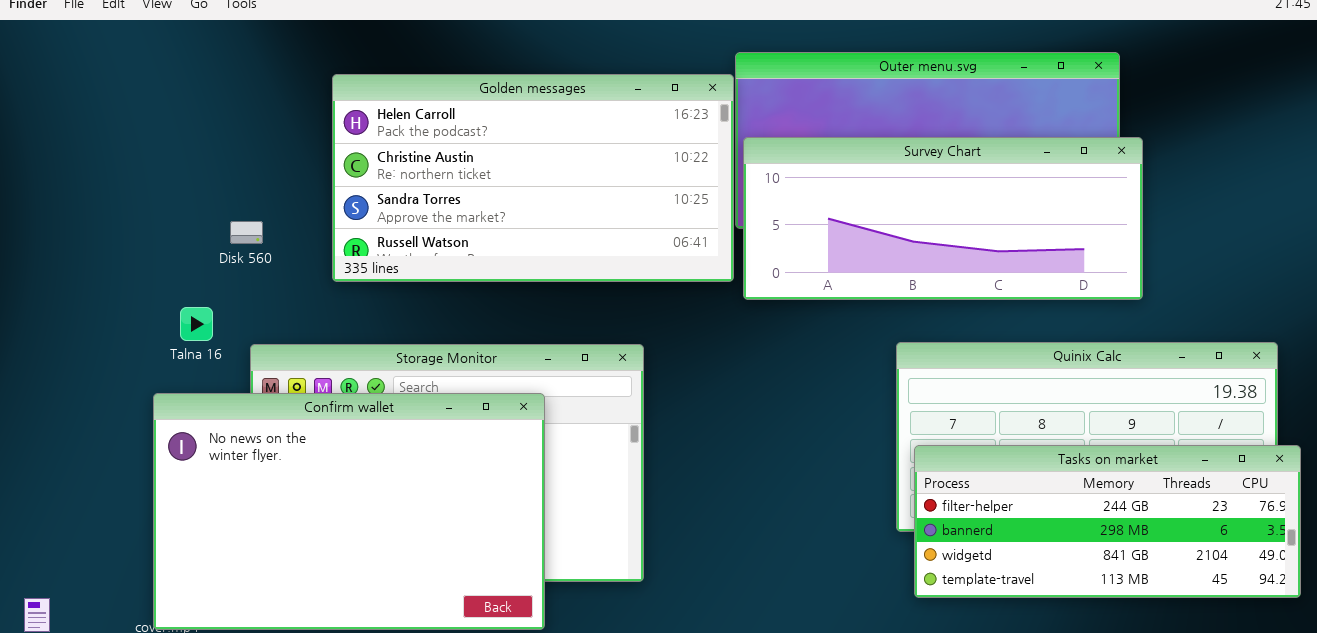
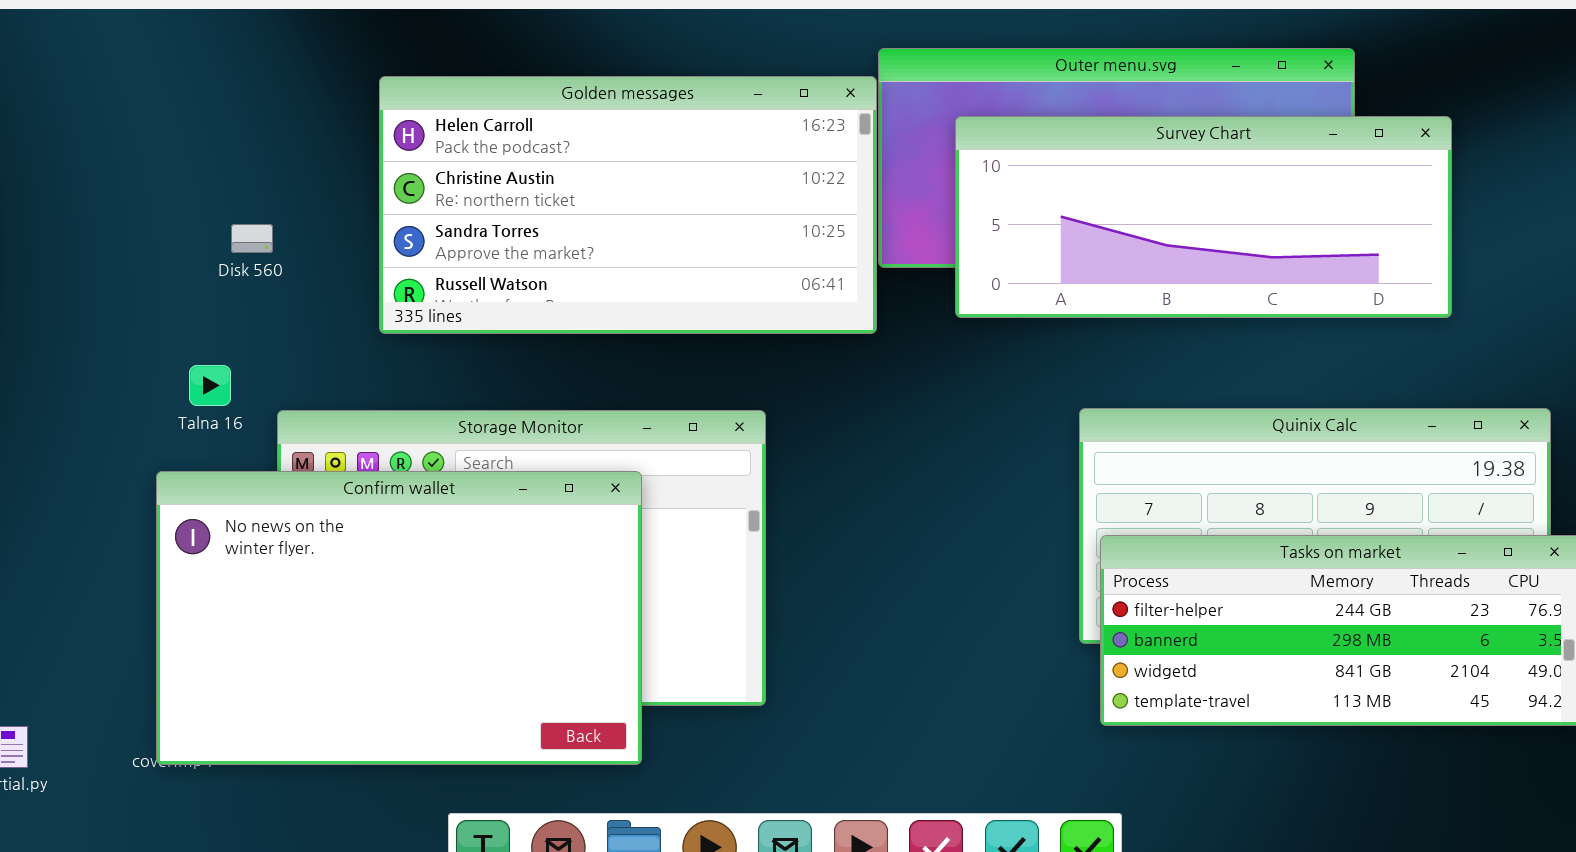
Survey Chart: [743,137,1143,300] -> [955,116,1452,318], moved
Disk 560: [230,221,263,244] -> [231,224,273,253], moved

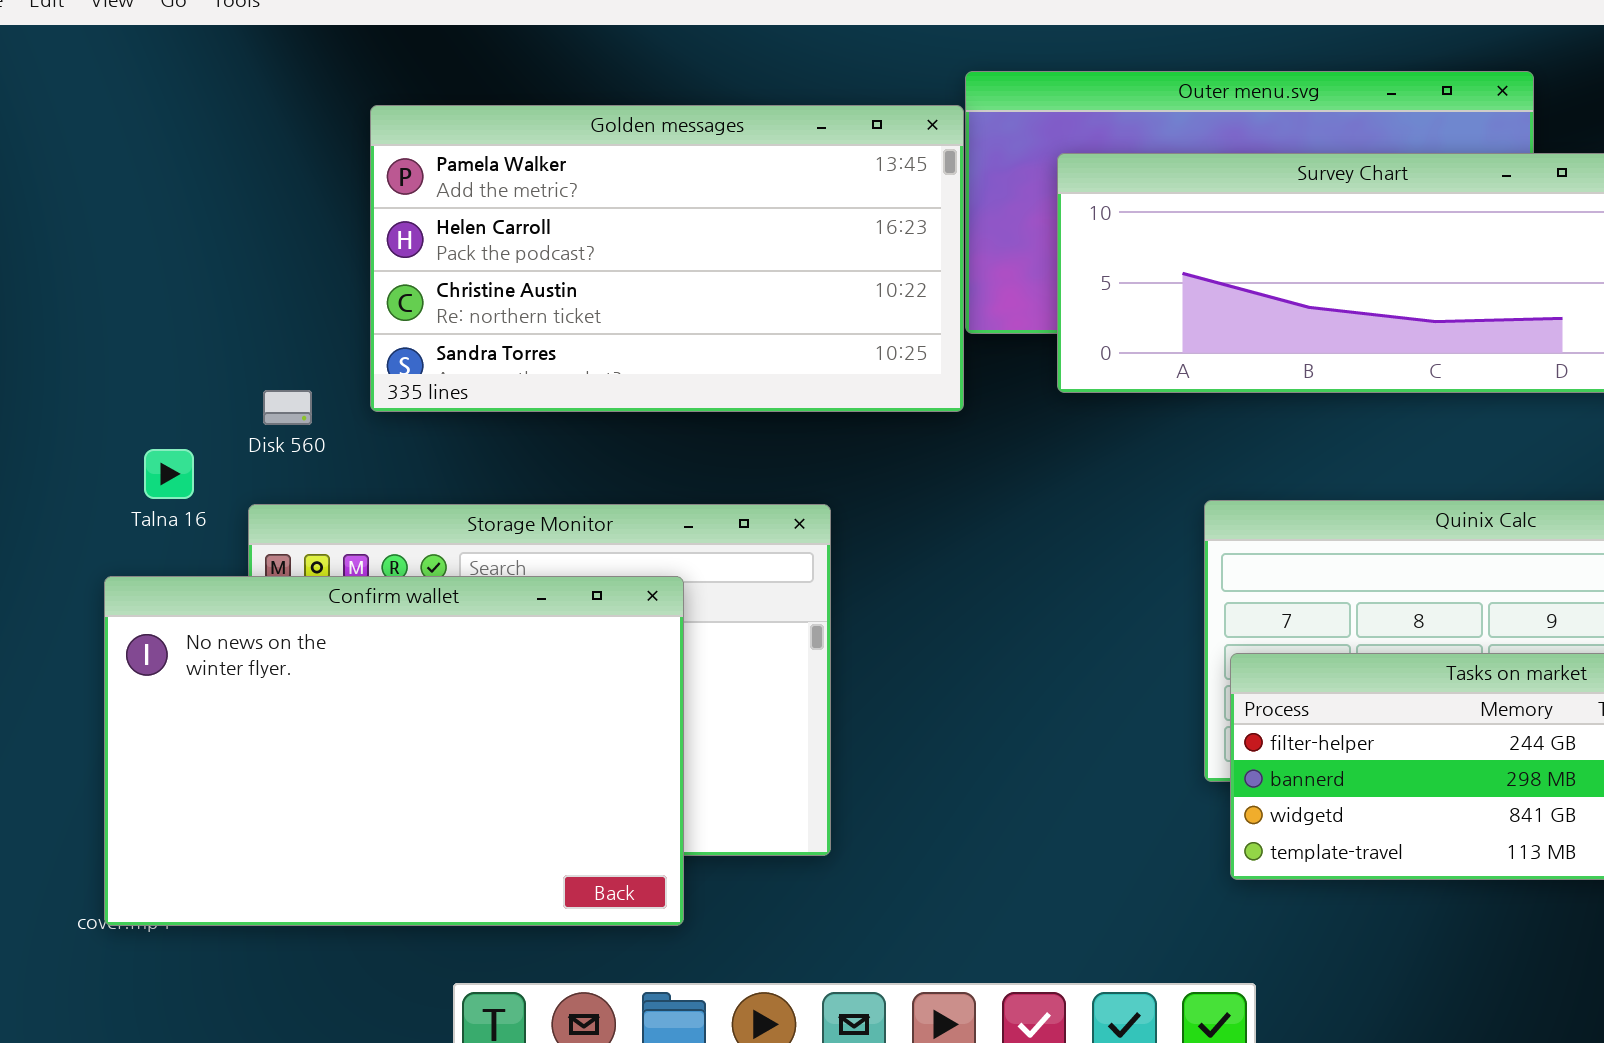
Golden messages: [379,76,877,334] -> [370,105,964,412], scrolled up 1 row
Disk 560: [231,224,273,253] -> [263,390,312,425], moved

